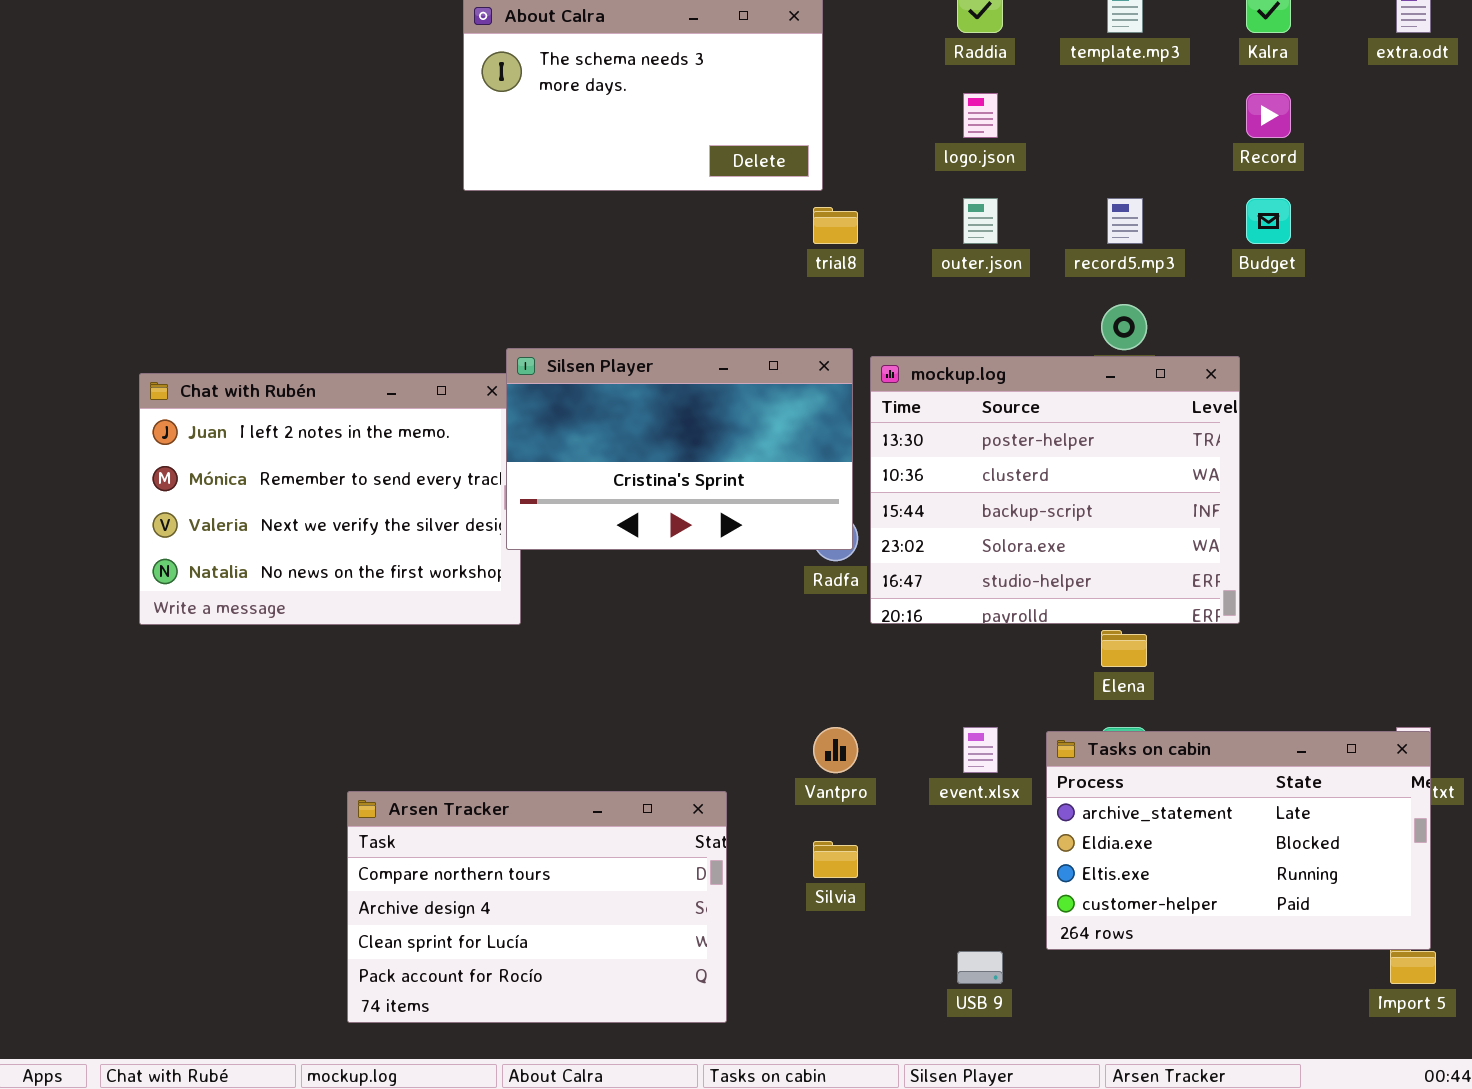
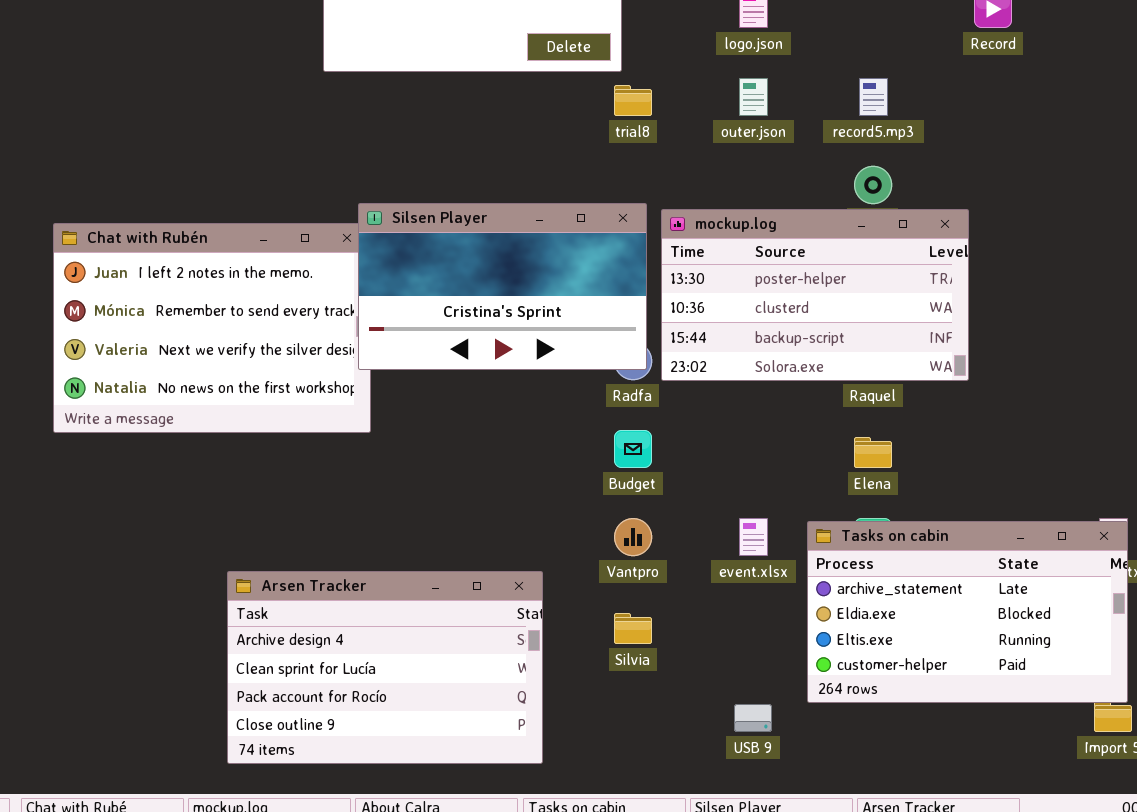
Budget: [1246,198,1291,244] -> [614,430,652,468], moved
mockup.log: [870,356,1240,624] -> [661,209,969,381], resized
Arsen Tracker: [347,791,727,1023] -> [227,571,543,764], scrolled down 1 row

